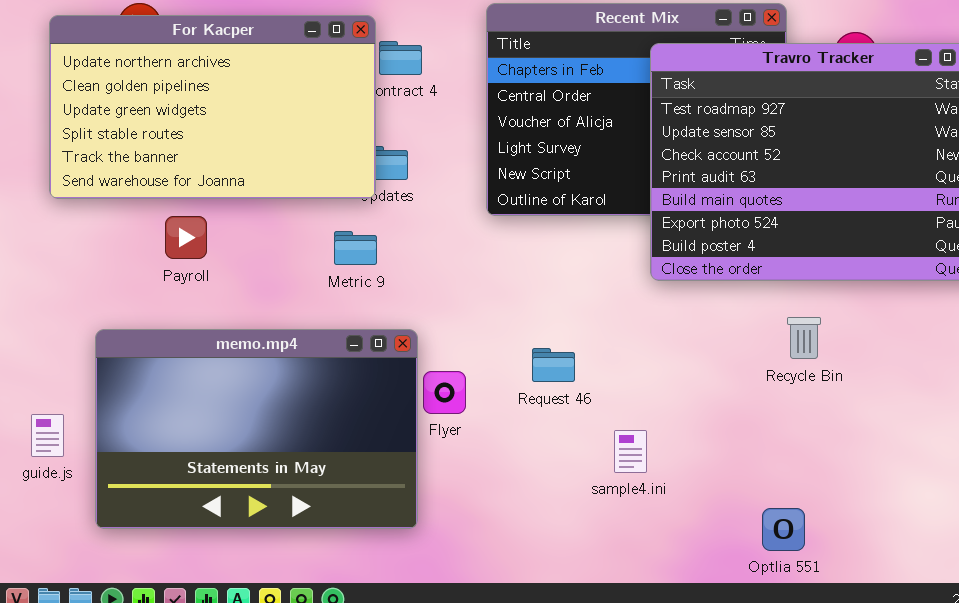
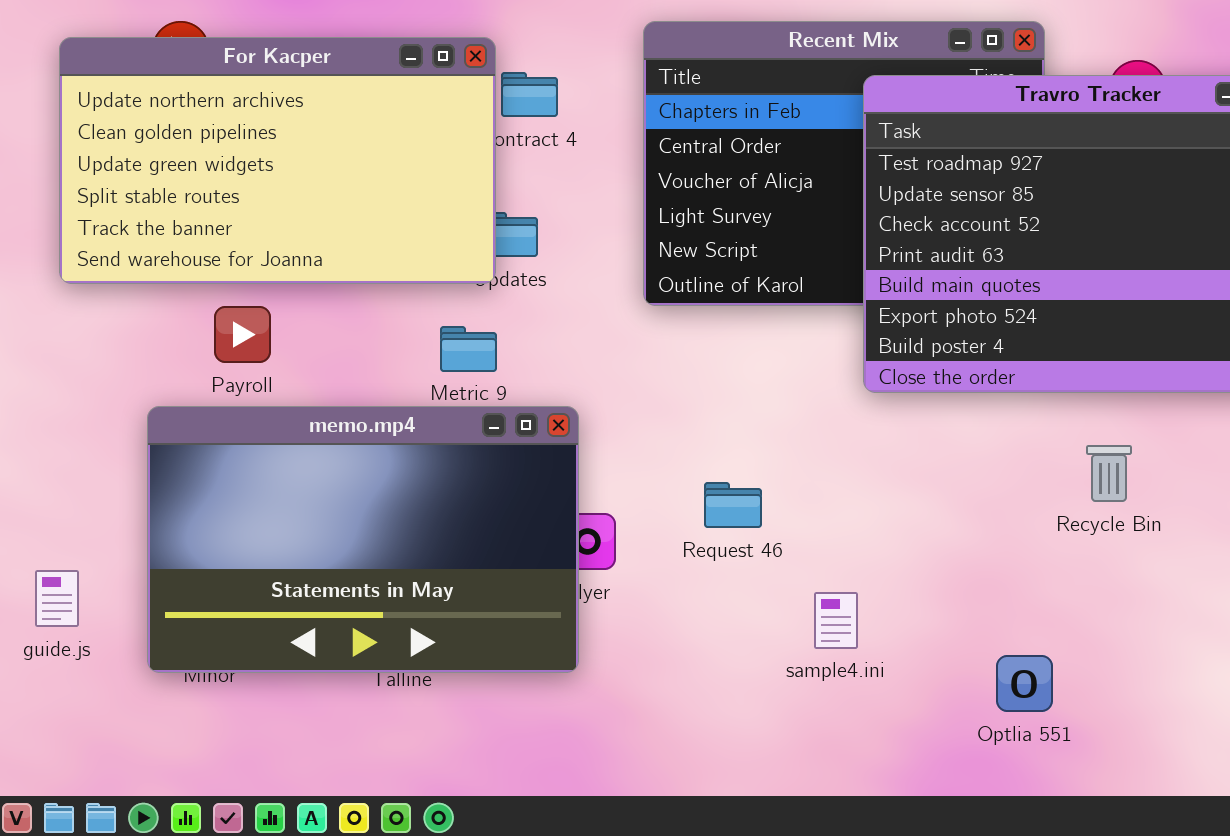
Recycle Bin: [787,317,821,359] -> [1086,445,1132,502], moved
memo.mp4: [95,329,418,529] -> [147,406,579,673], moved
Optlia 551: [762,508,805,551] -> [996,655,1053,712], moved

